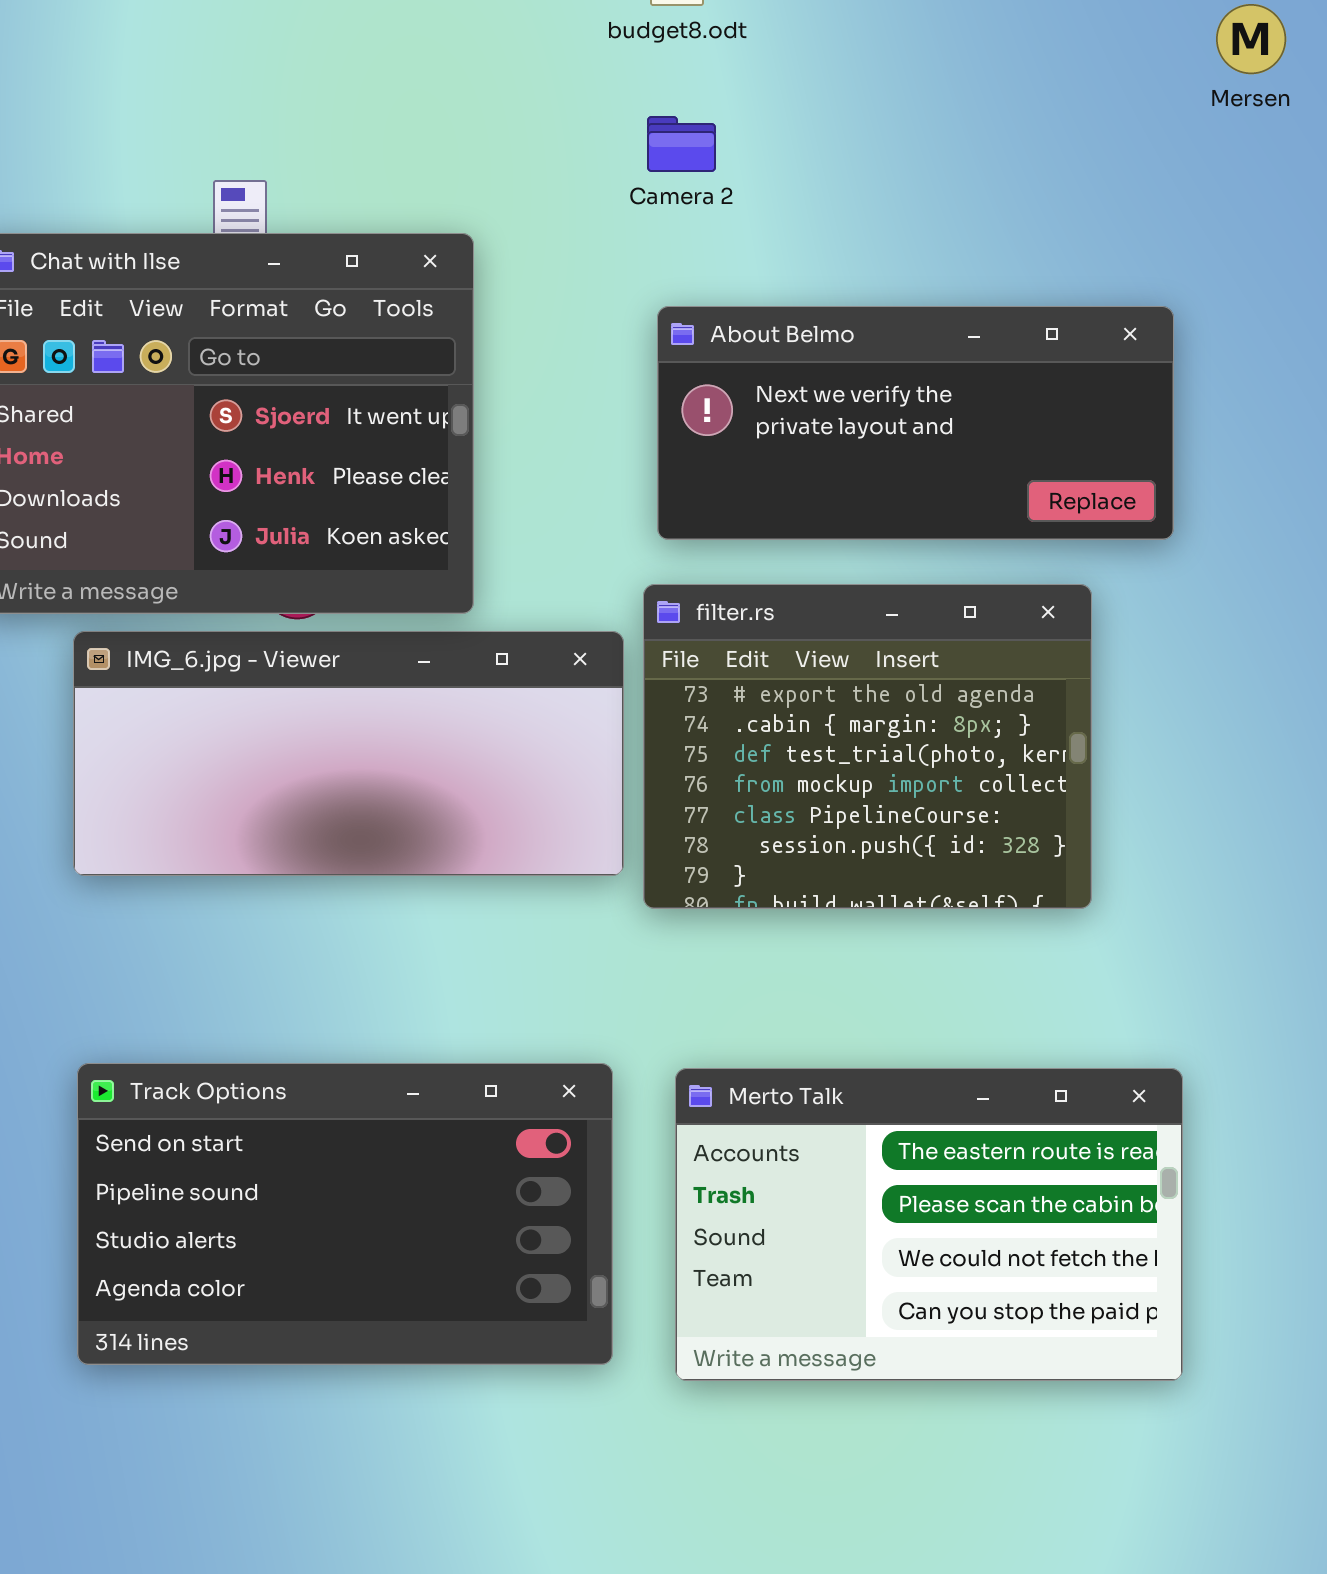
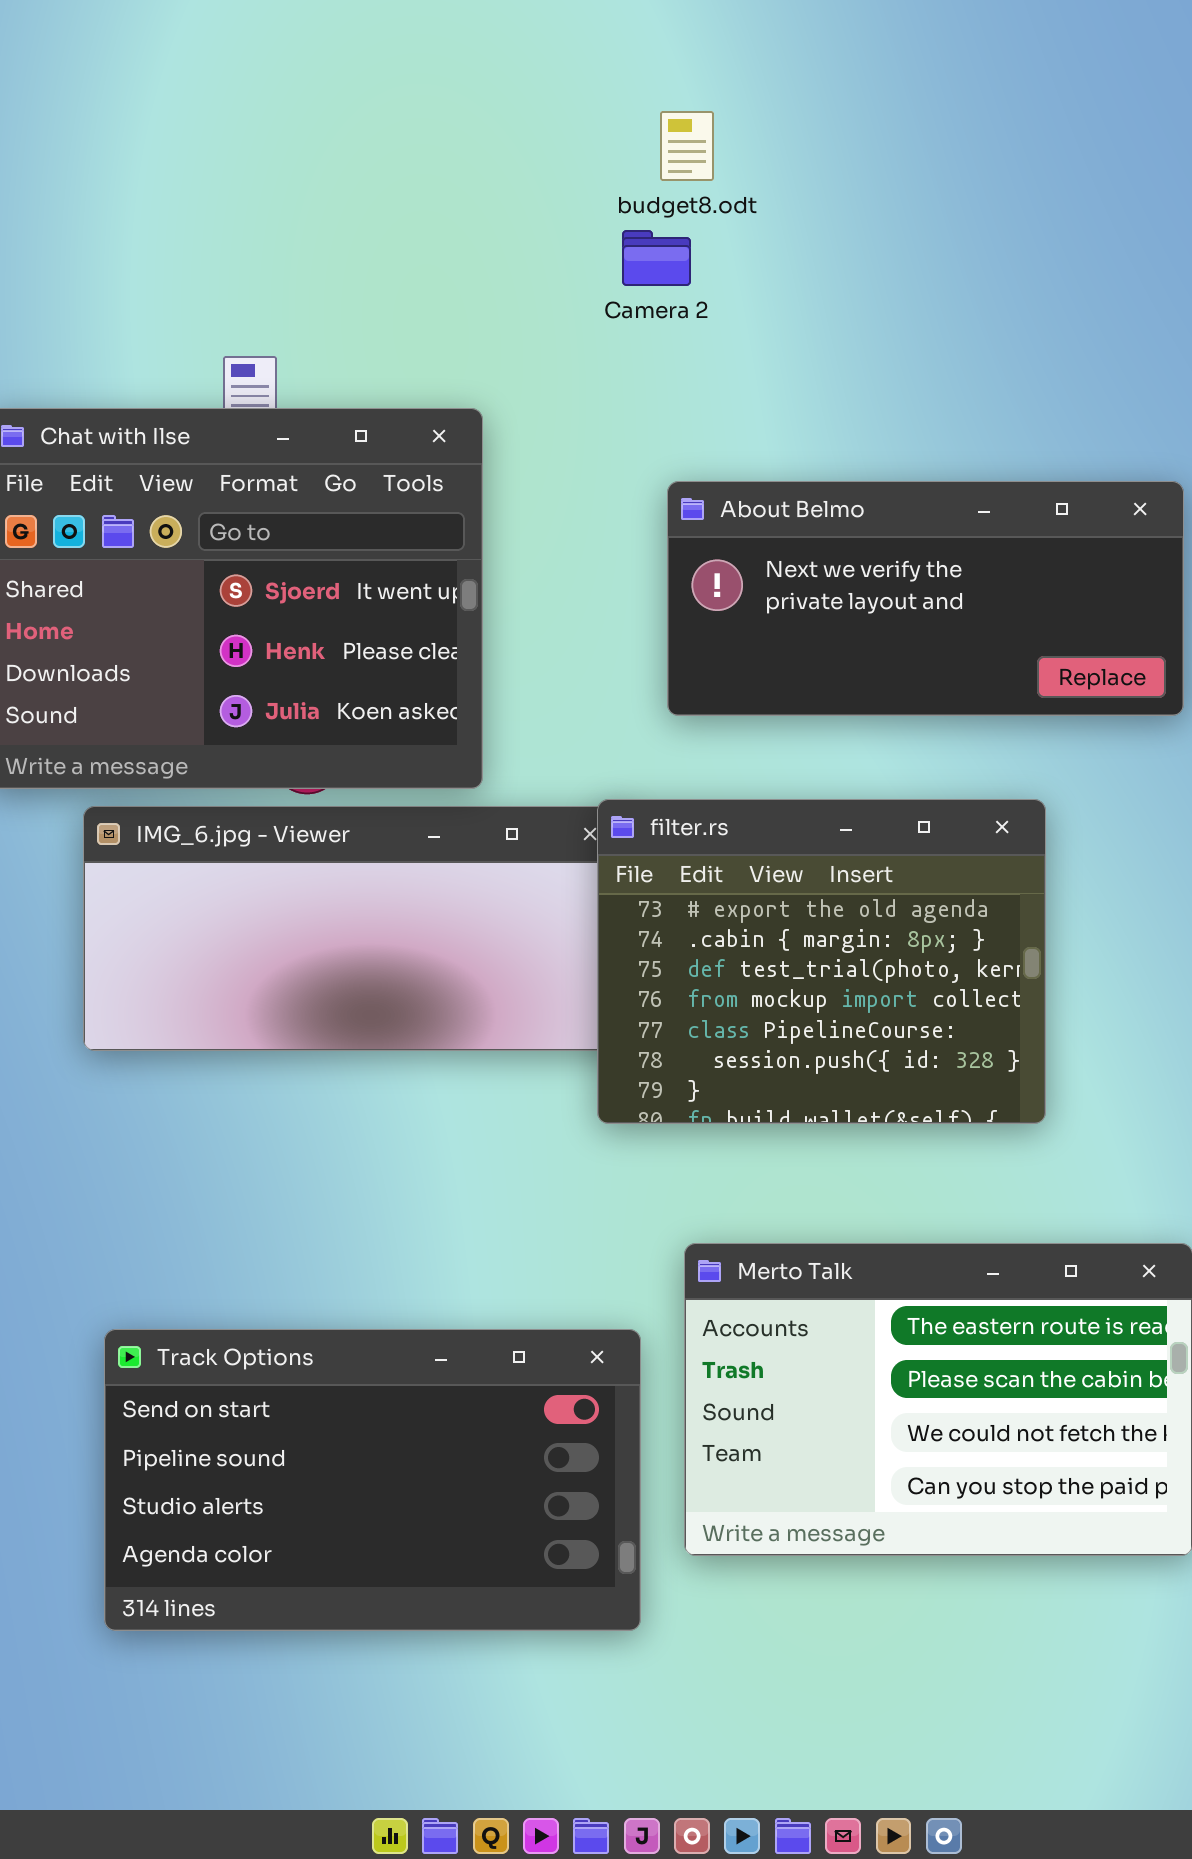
Camera 2: [647,116,716,172] -> [622,230,691,286], moved
filter.rs: [643,584,1092,909] -> [597,799,1046,1124], moved
Track Options: [77,1063,613,1365] -> [104,1329,641,1631], moved

